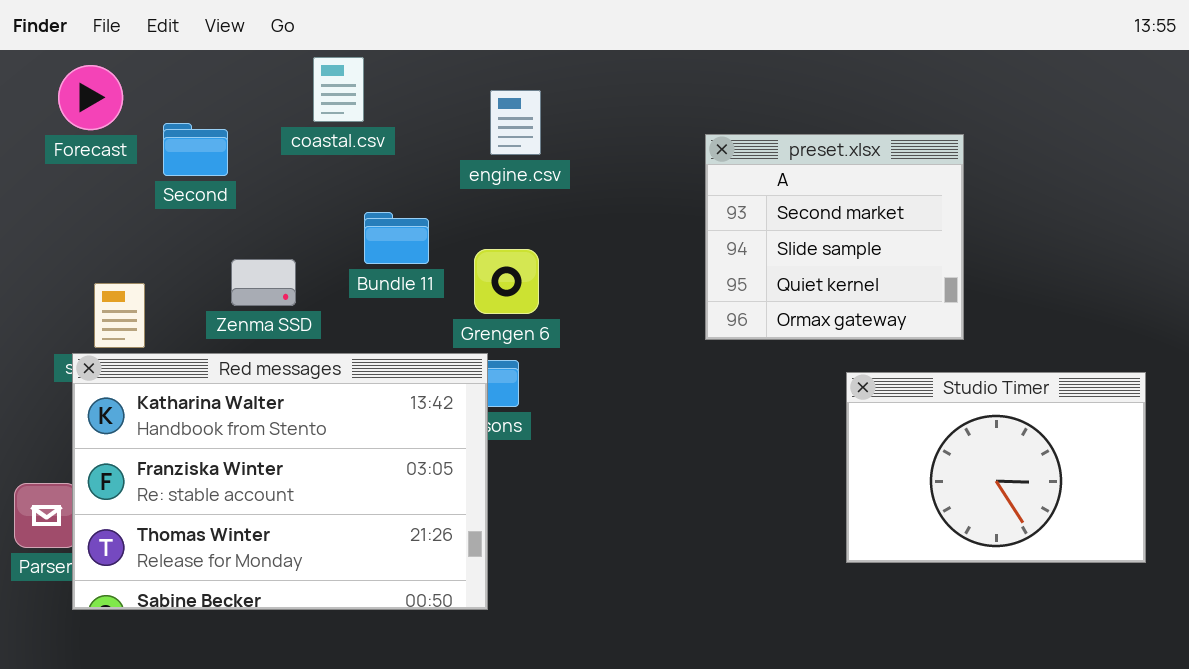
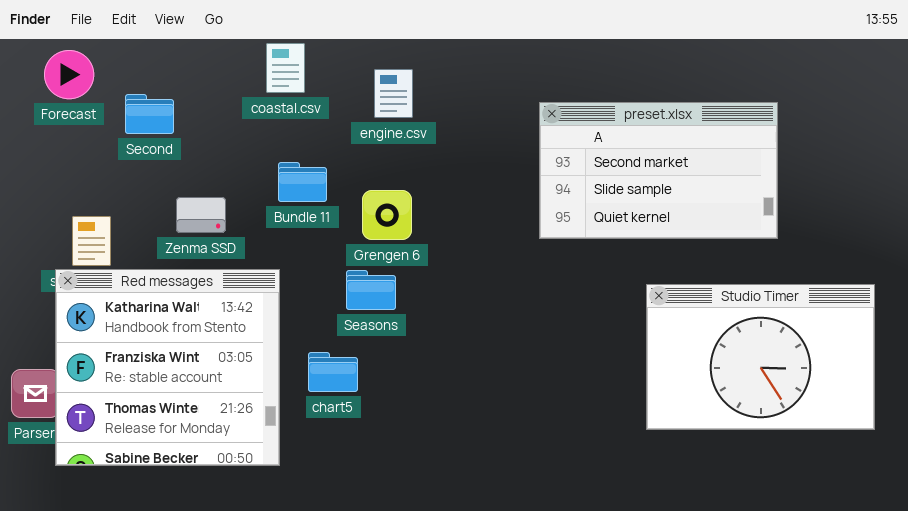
coastal.csv: [313,57,364,122] -> [266,43,305,93], moved
preset.xlsx: [705,134,964,340] -> [539,102,778,239], resized
Red messages: [72,353,488,610] -> [55,269,280,466], resized

